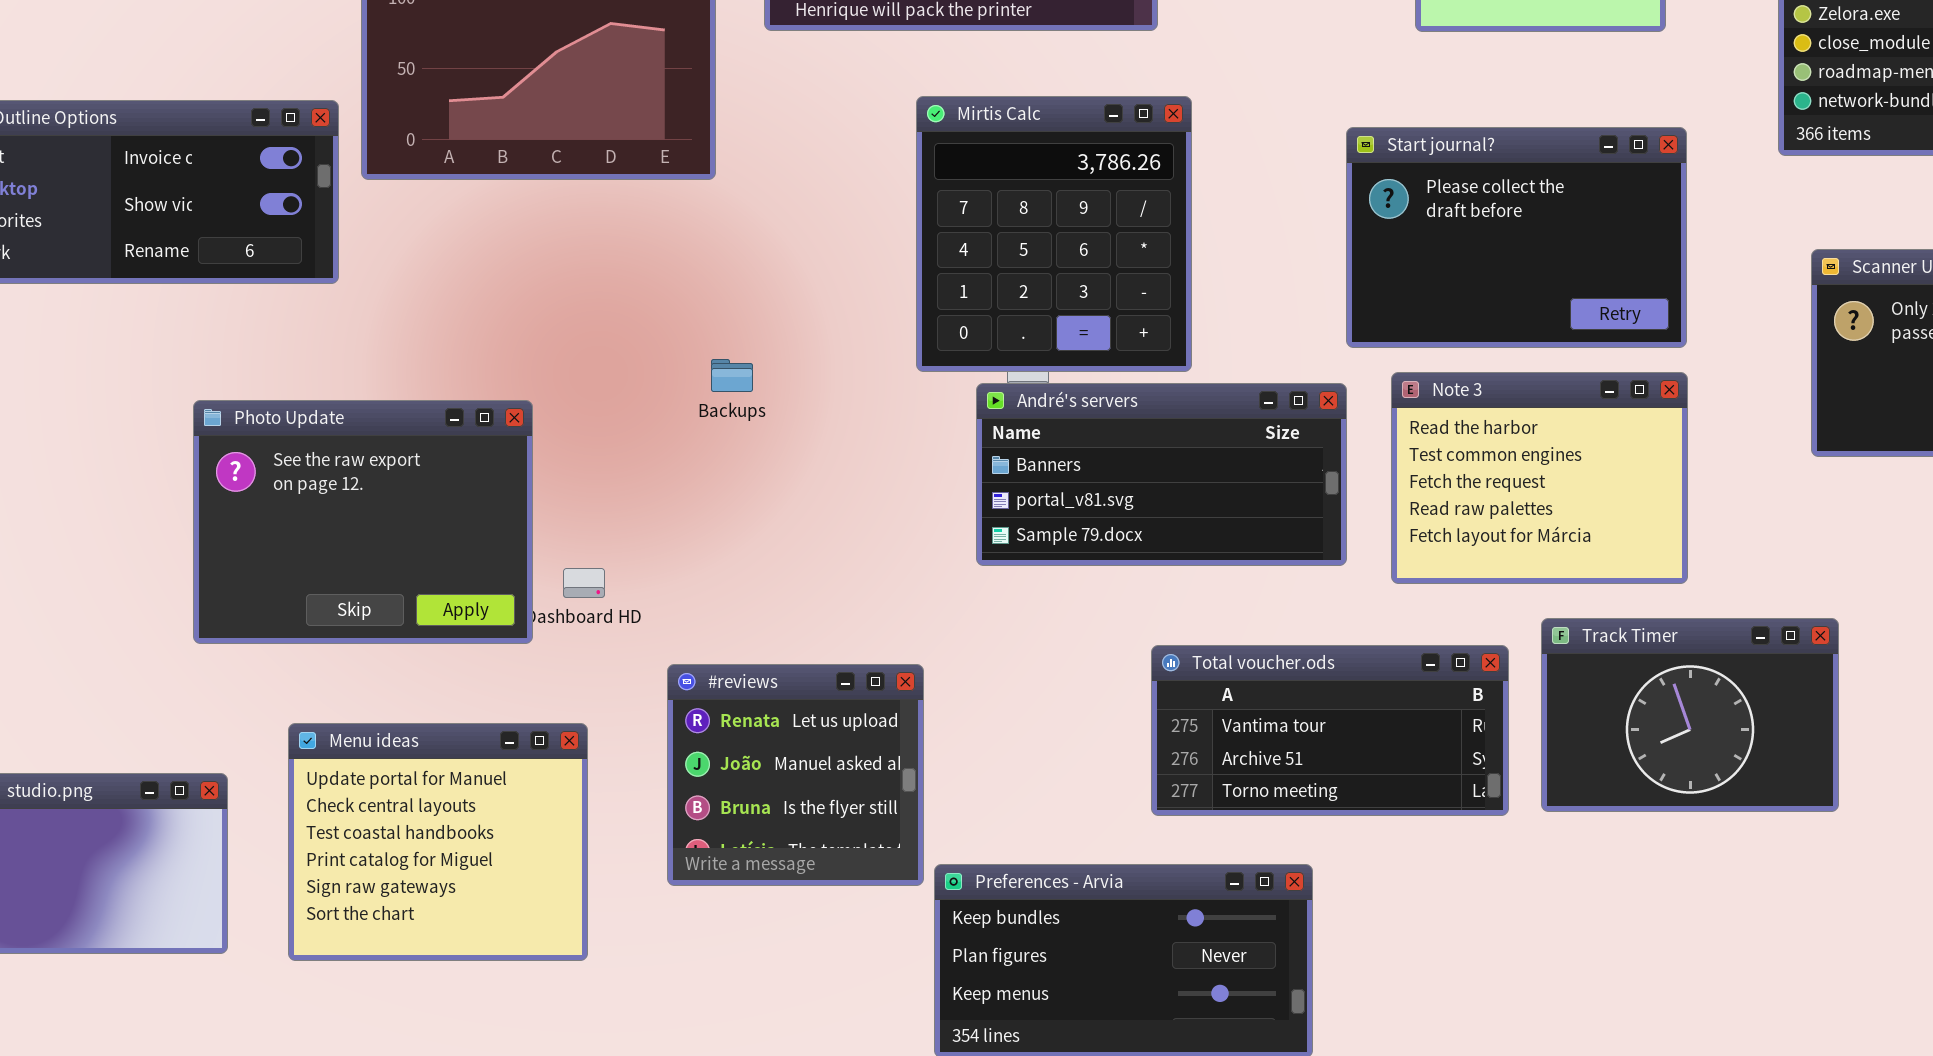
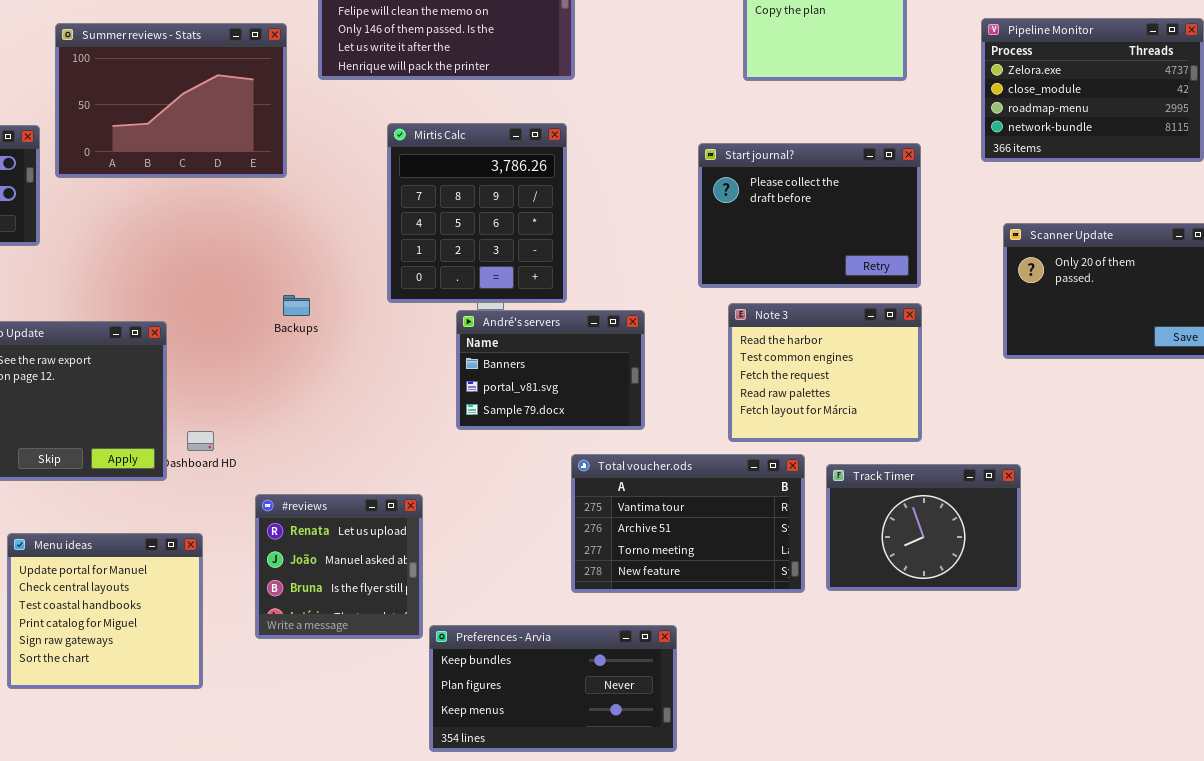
Mirtis Calc: [916,96,1192,372] -> [387,123,567,303], moved
André's servers: [976,383,1347,566] -> [456,310,645,430], resized
Total voucher.ods: [1151,645,1509,816] -> [571,454,805,593], resized

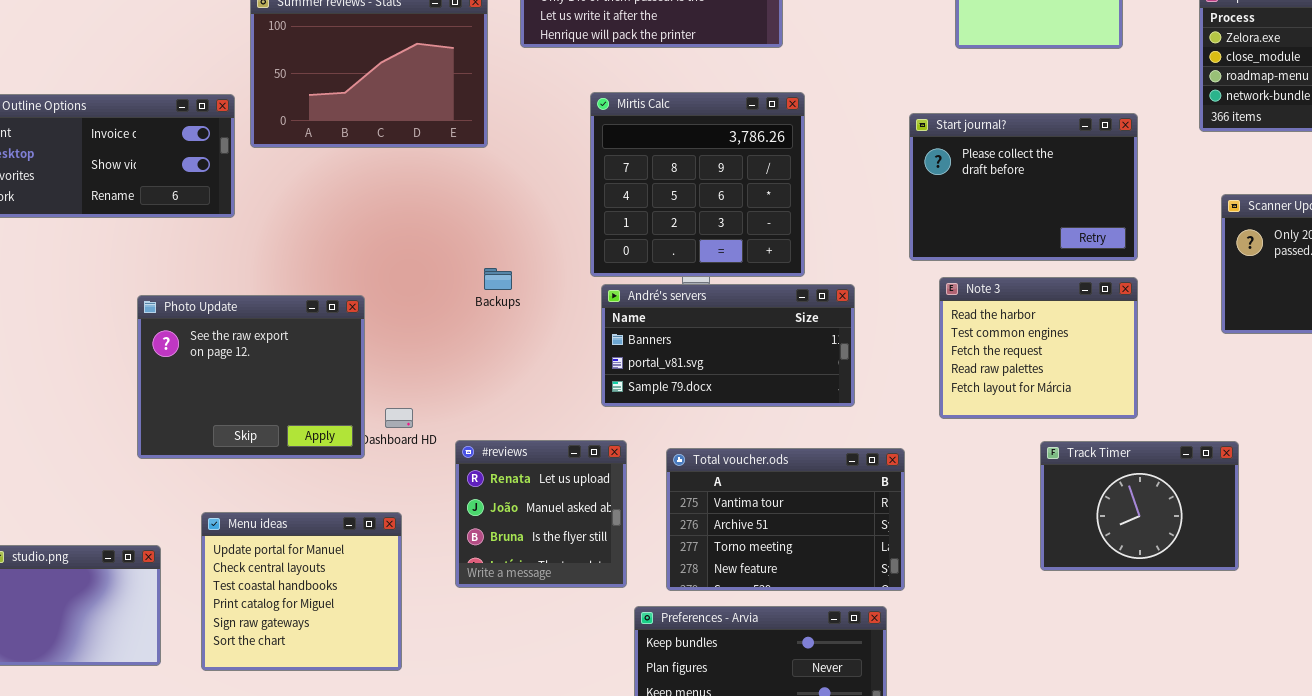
Mirtis Calc: [387,123,567,303] -> [590,92,805,277], resized
André's servers: [456,310,645,430] -> [601,284,855,407], resized
Total voucher.ods: [571,454,805,593] -> [666,448,905,591], moved
#reviews: [255,494,423,639] -> [455,440,627,588], moved

